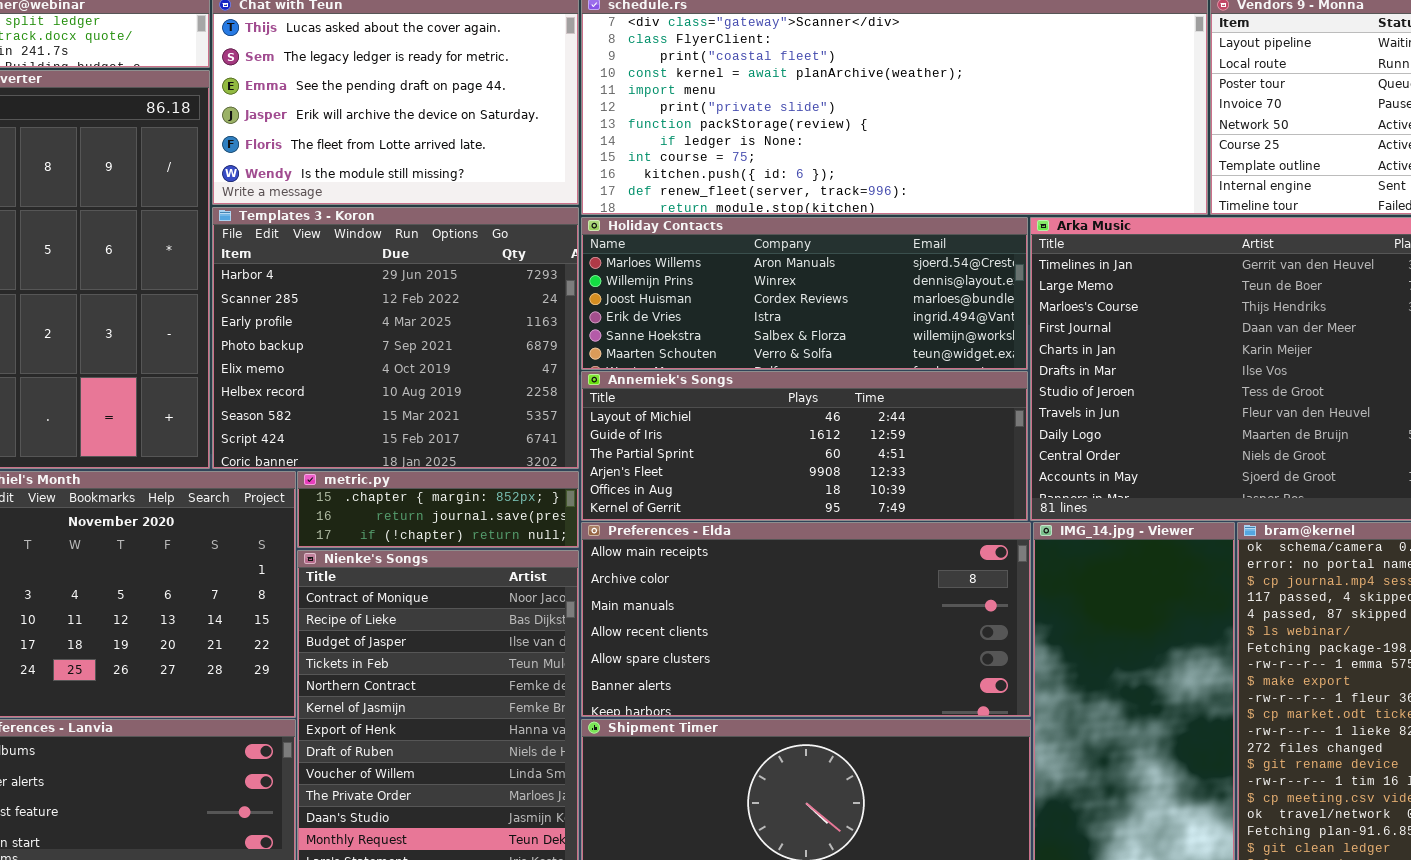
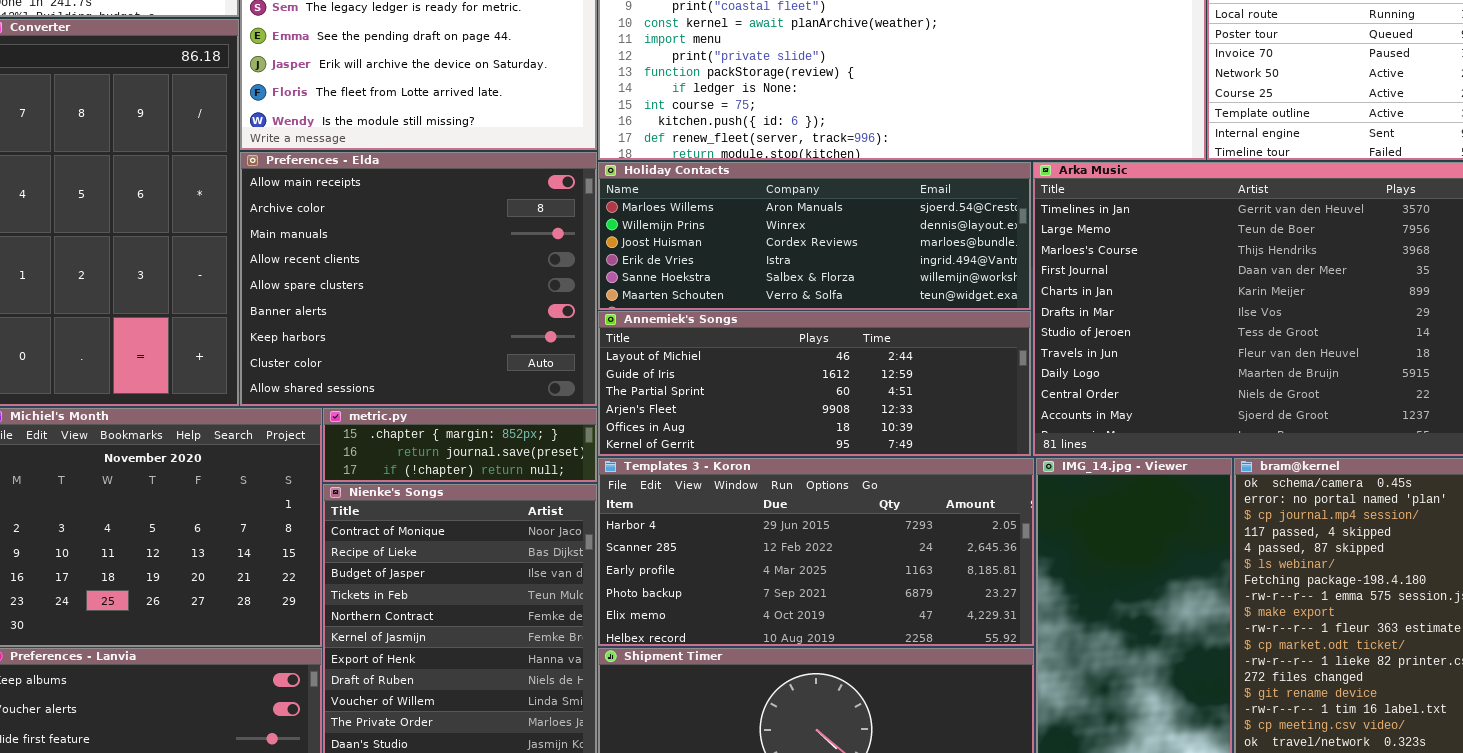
Templates 3 - Koron: [212,207,579,469] -> [598,458,1034,646], moved, resized
Preferences - Elda: [581,522,1031,717] -> [240,152,597,406], moved, resized

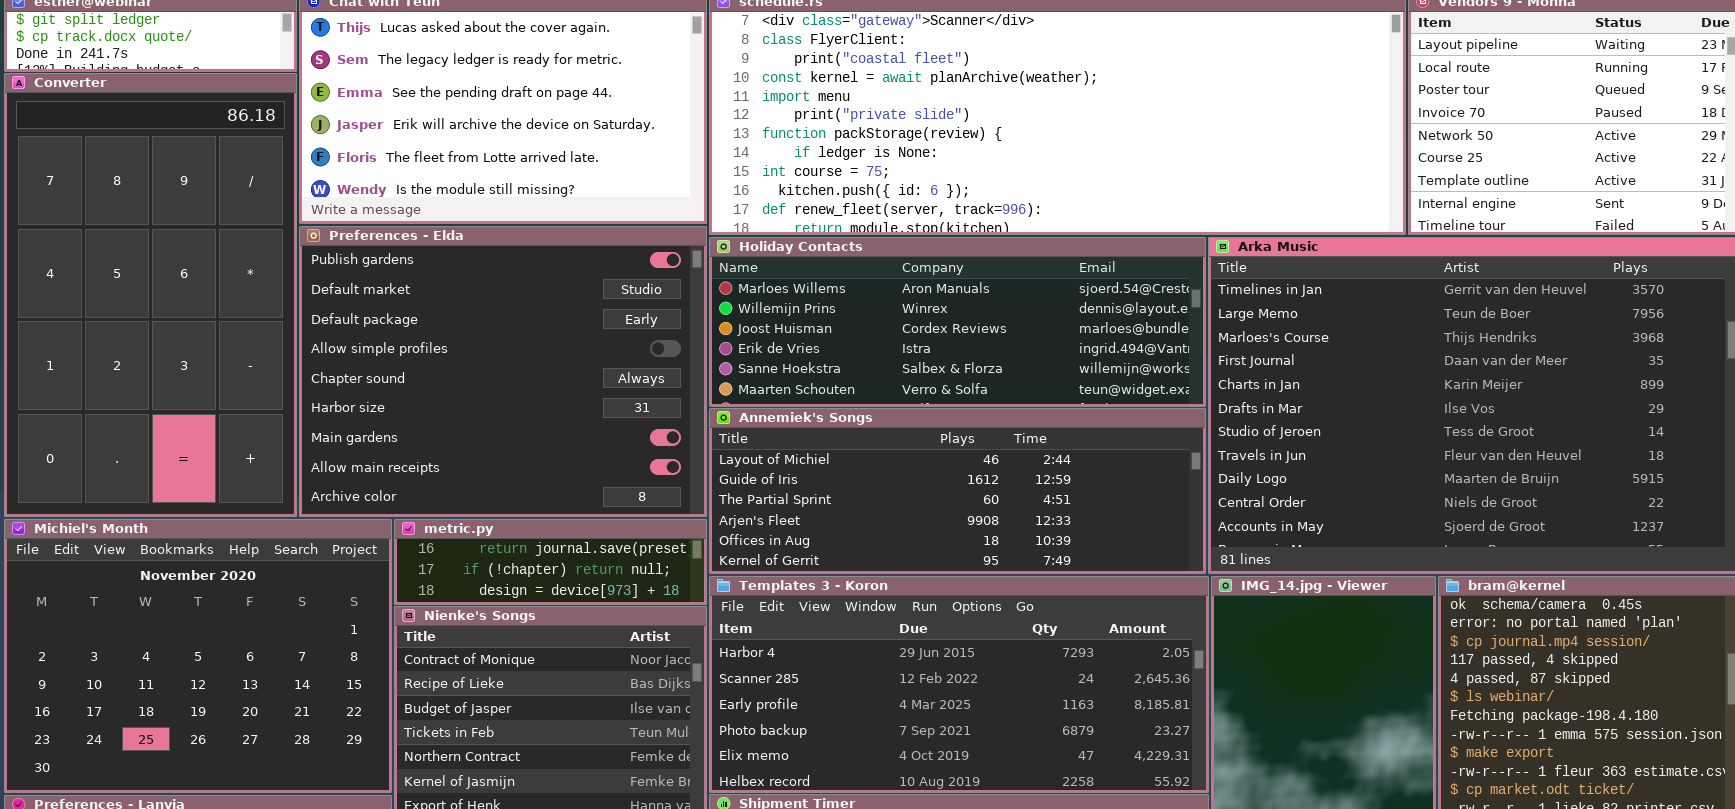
Preferences - Elda: [240,152,597,406] -> [299,226,707,517], scrolled up 7 rows
metric.py: [323,408,597,482] -> [394,519,707,605], scrolled down 1 row

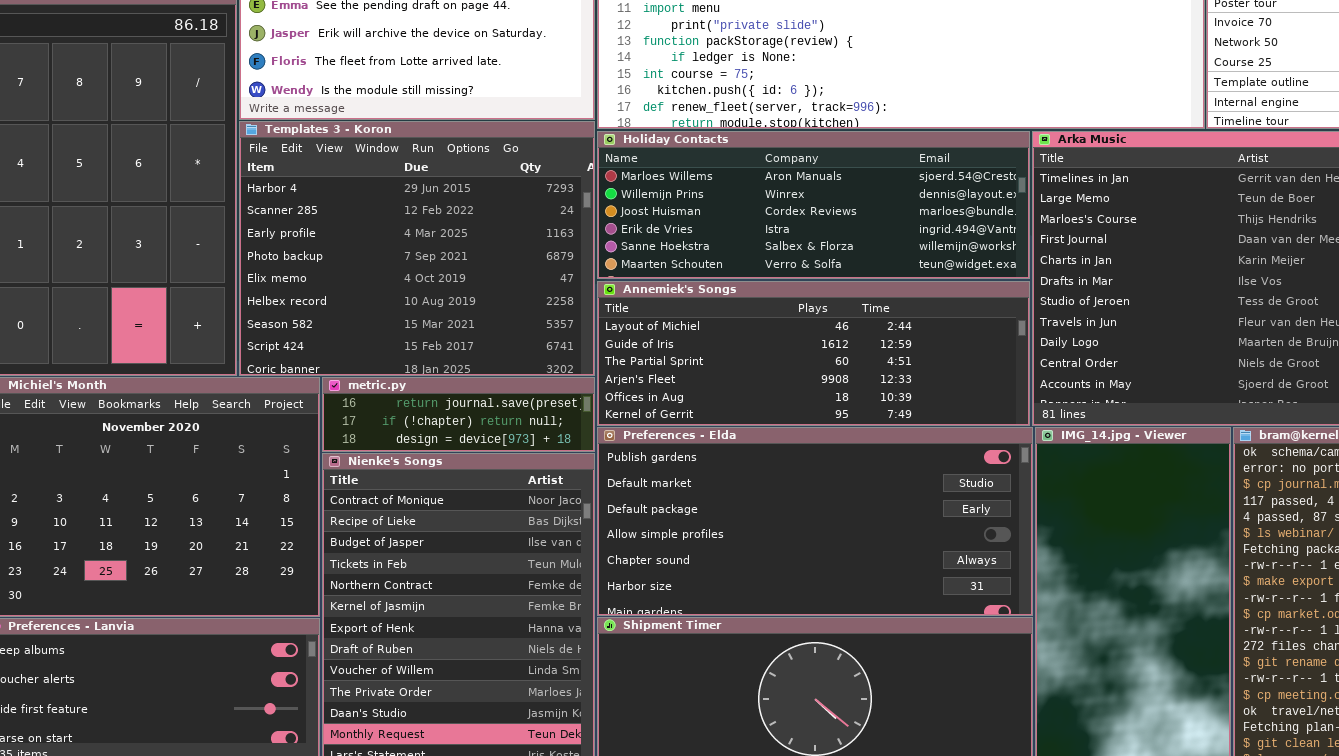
Preferences - Elda: [299,226,707,517] -> [597,427,1033,616], moved, resized
Templates 3 - Koron: [709,576,1209,793] -> [239,121,595,376], moved, resized

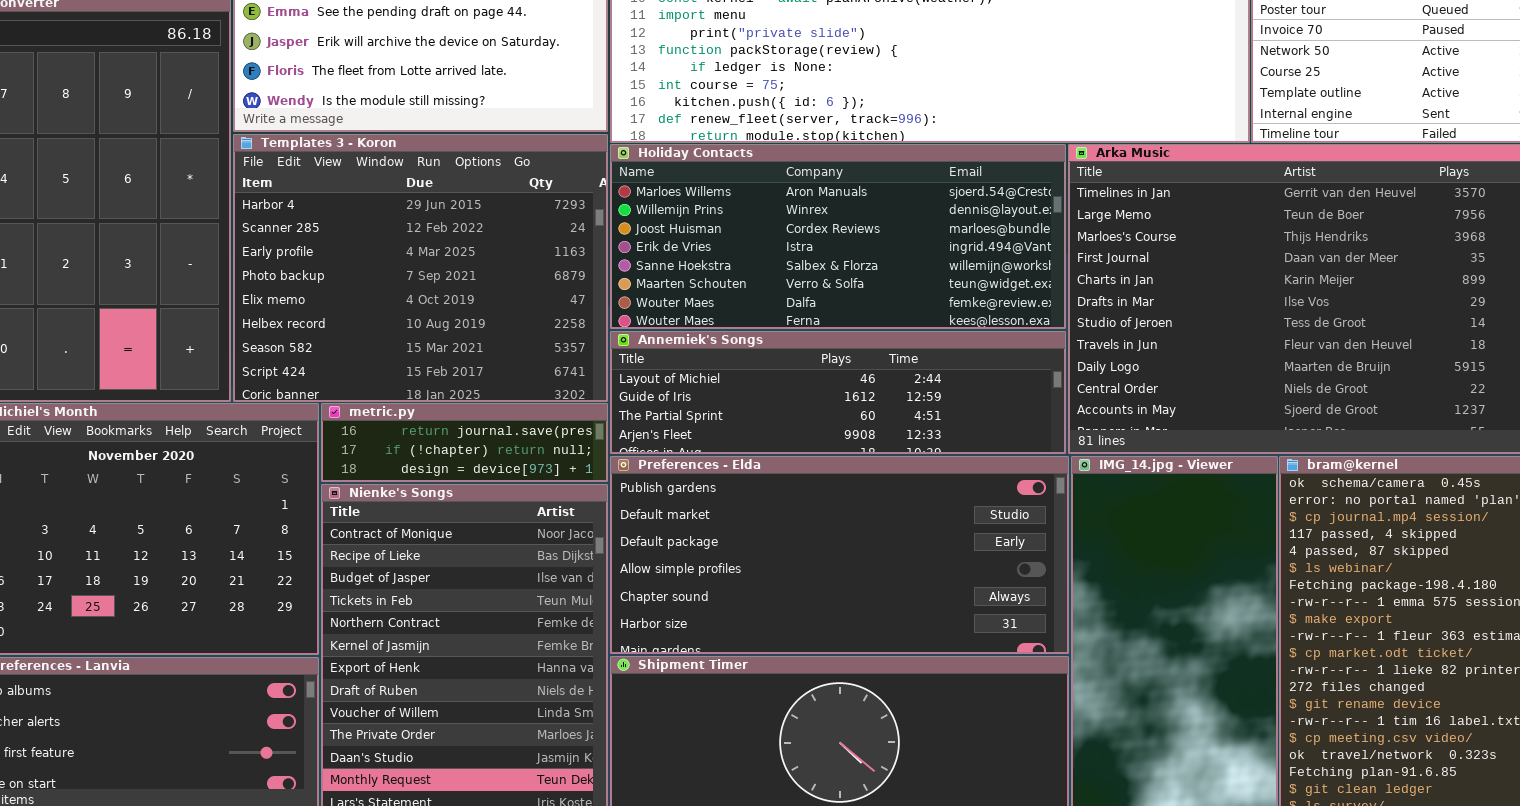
Holiday Contacts: [597,131,1030,279] -> [610,144,1066,329], resized
Annemiek's Songs: [597,281,1030,426] -> [610,331,1066,454], resized

